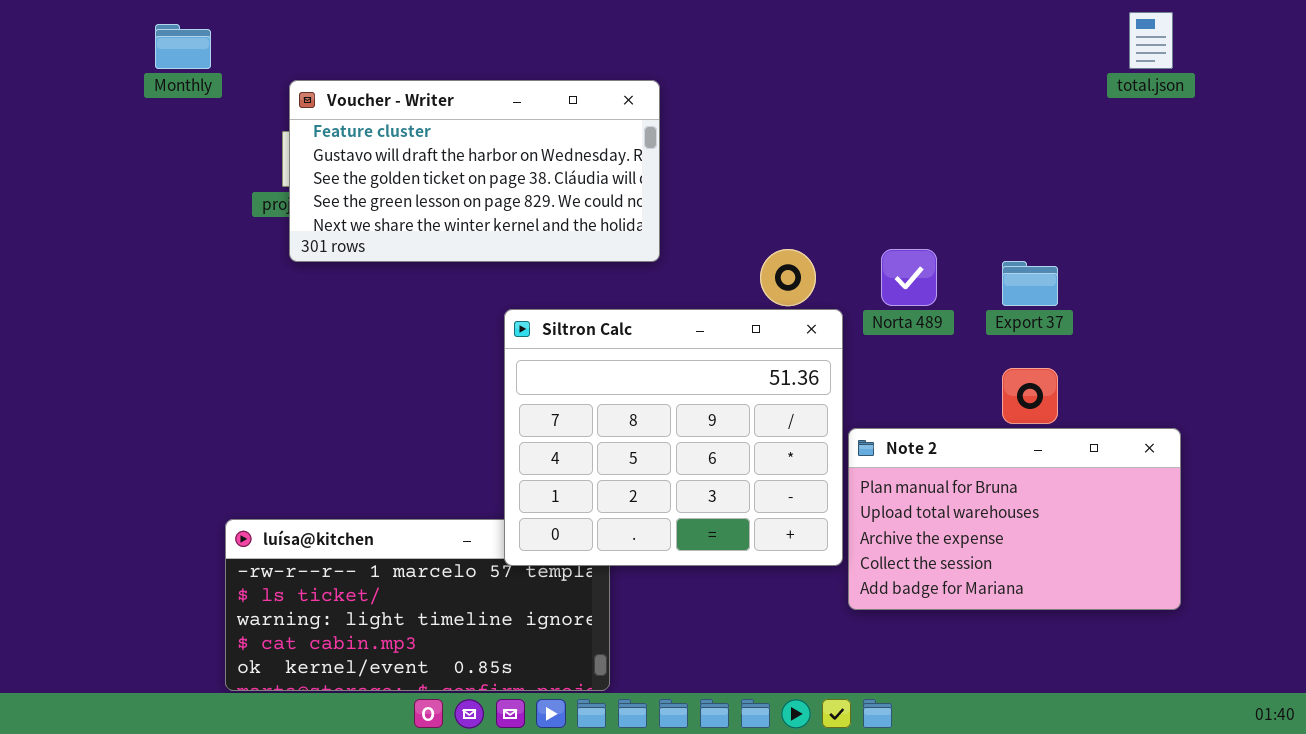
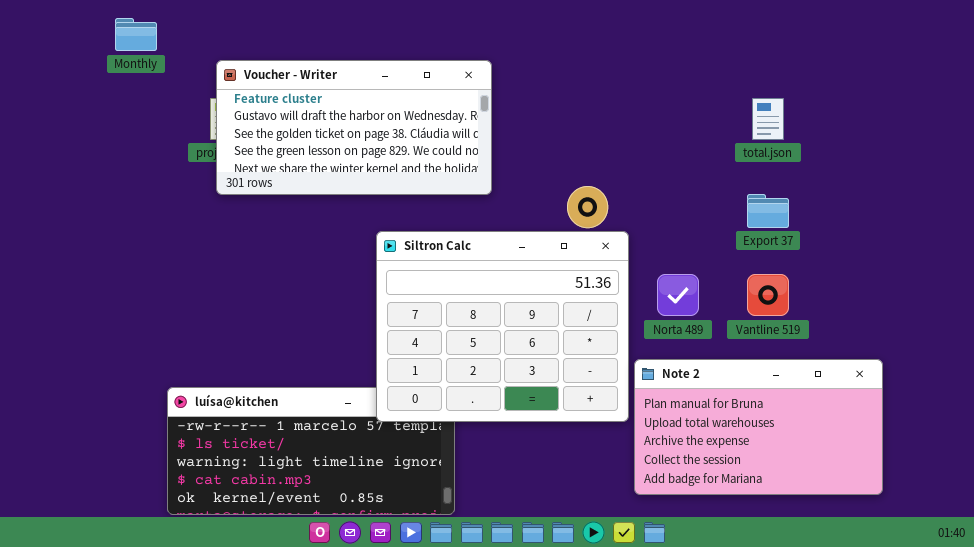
total.json: [1129,12,1173,69] -> [752,98,784,140], moved
Norta 489: [881,249,937,306] -> [657,274,699,316], moved
Note 2: [848,428,1181,610] -> [634,359,883,495], moved

